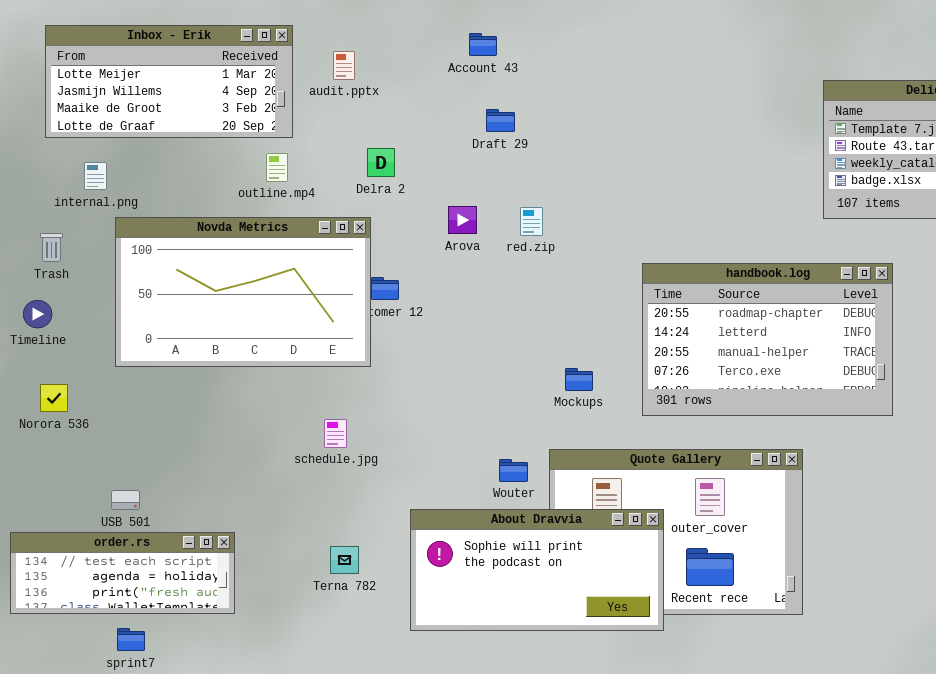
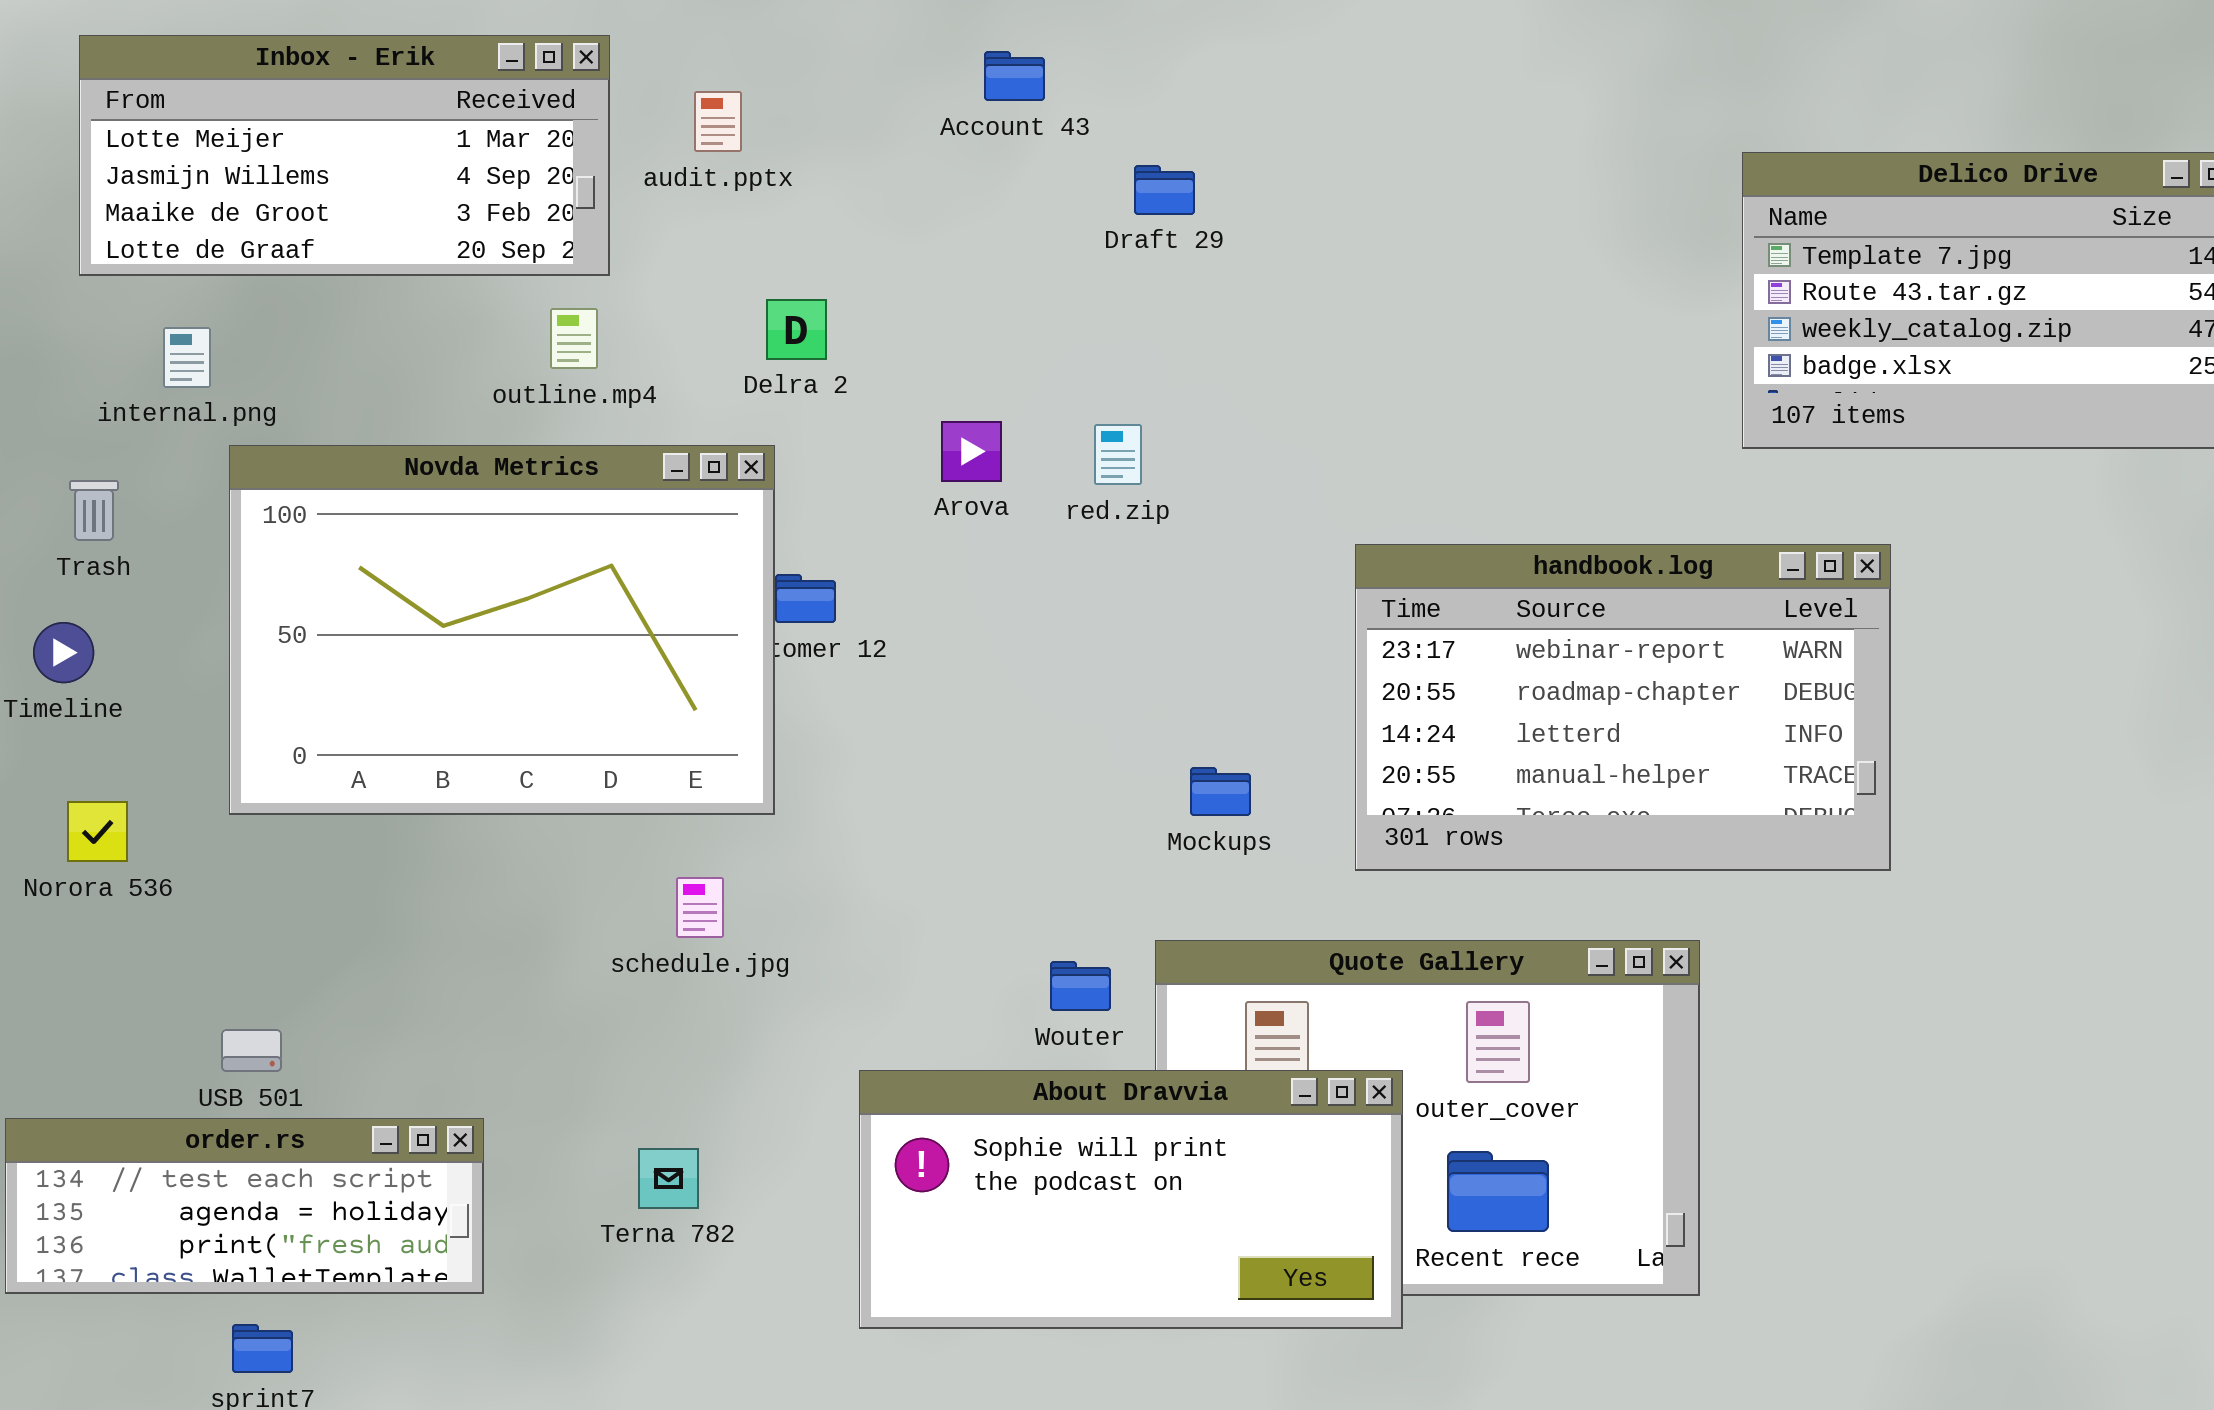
Draft 29: [486,109,515,132] -> [1134,165,1195,215], moved
Novda Metrics: [115,217,371,367] -> [229,445,775,815], resized
handbook.log: [642,263,893,416] -> [1355,544,1891,871], scrolled up 1 row
Terna 782: [330,546,359,574] -> [638,1148,699,1209], moved

